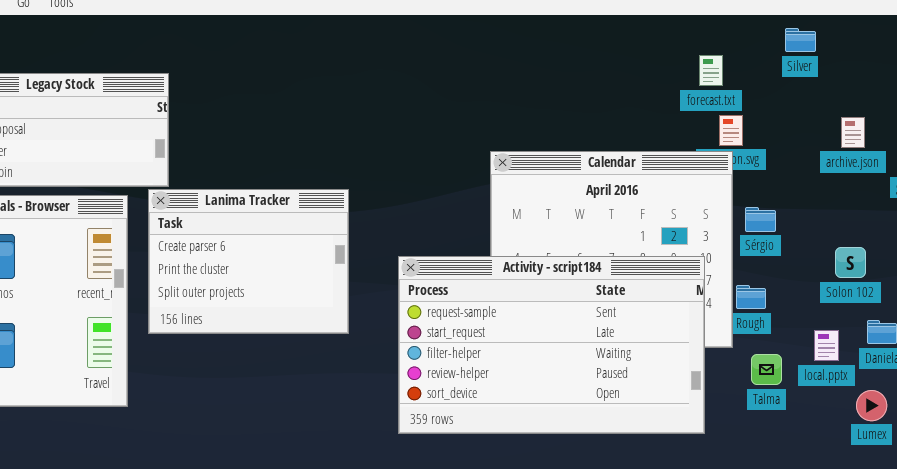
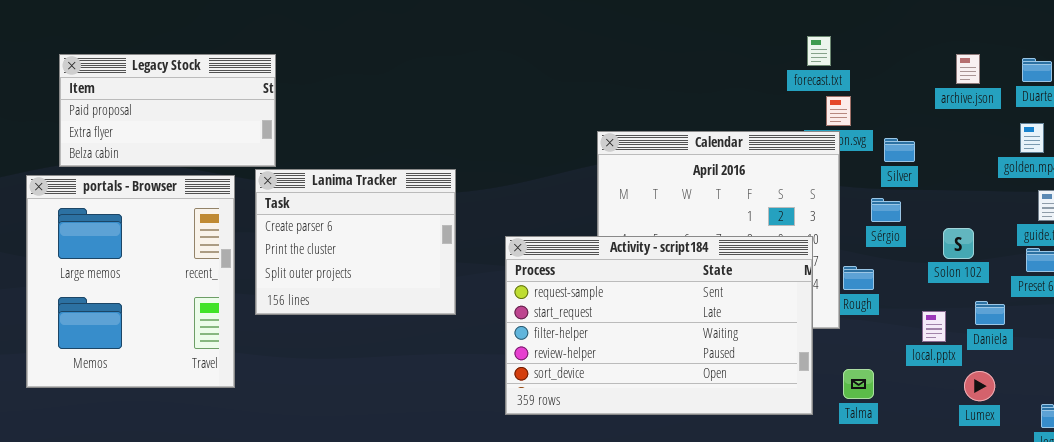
Silver: [785,28,816,52] -> [884,138,915,162], moved
archive.json: [841,117,865,148] -> [956,54,980,84], moved
Sérgio: [745,207,776,232] -> [871,198,901,222], moved
Talma: [751,354,782,385] -> [843,369,874,399], moved

